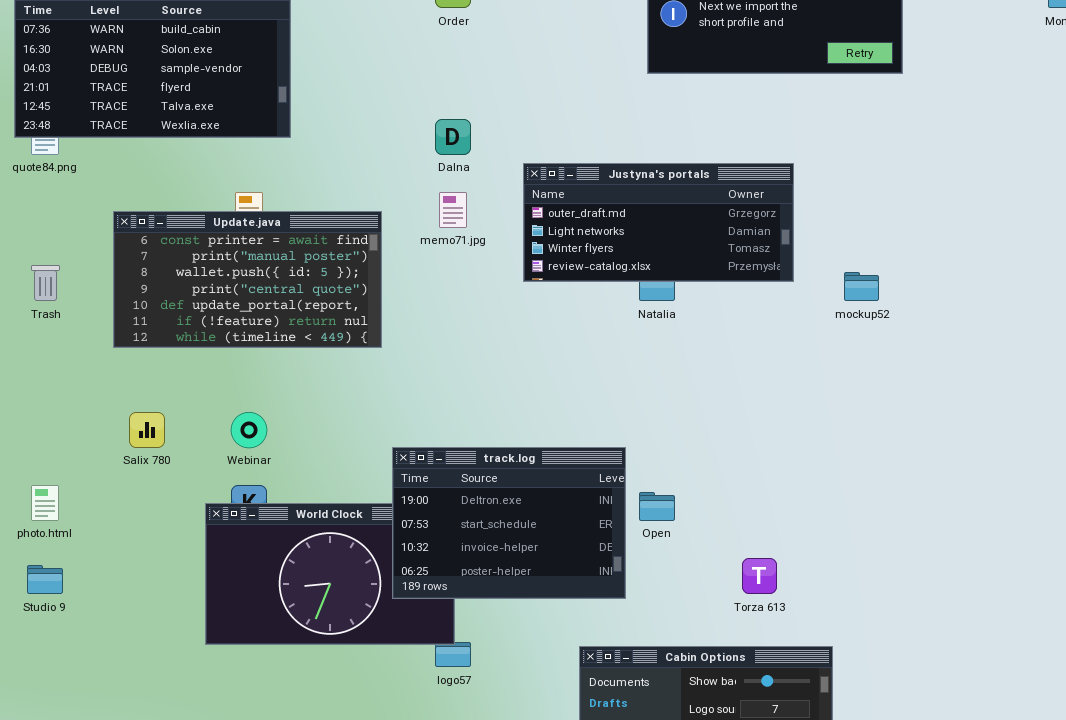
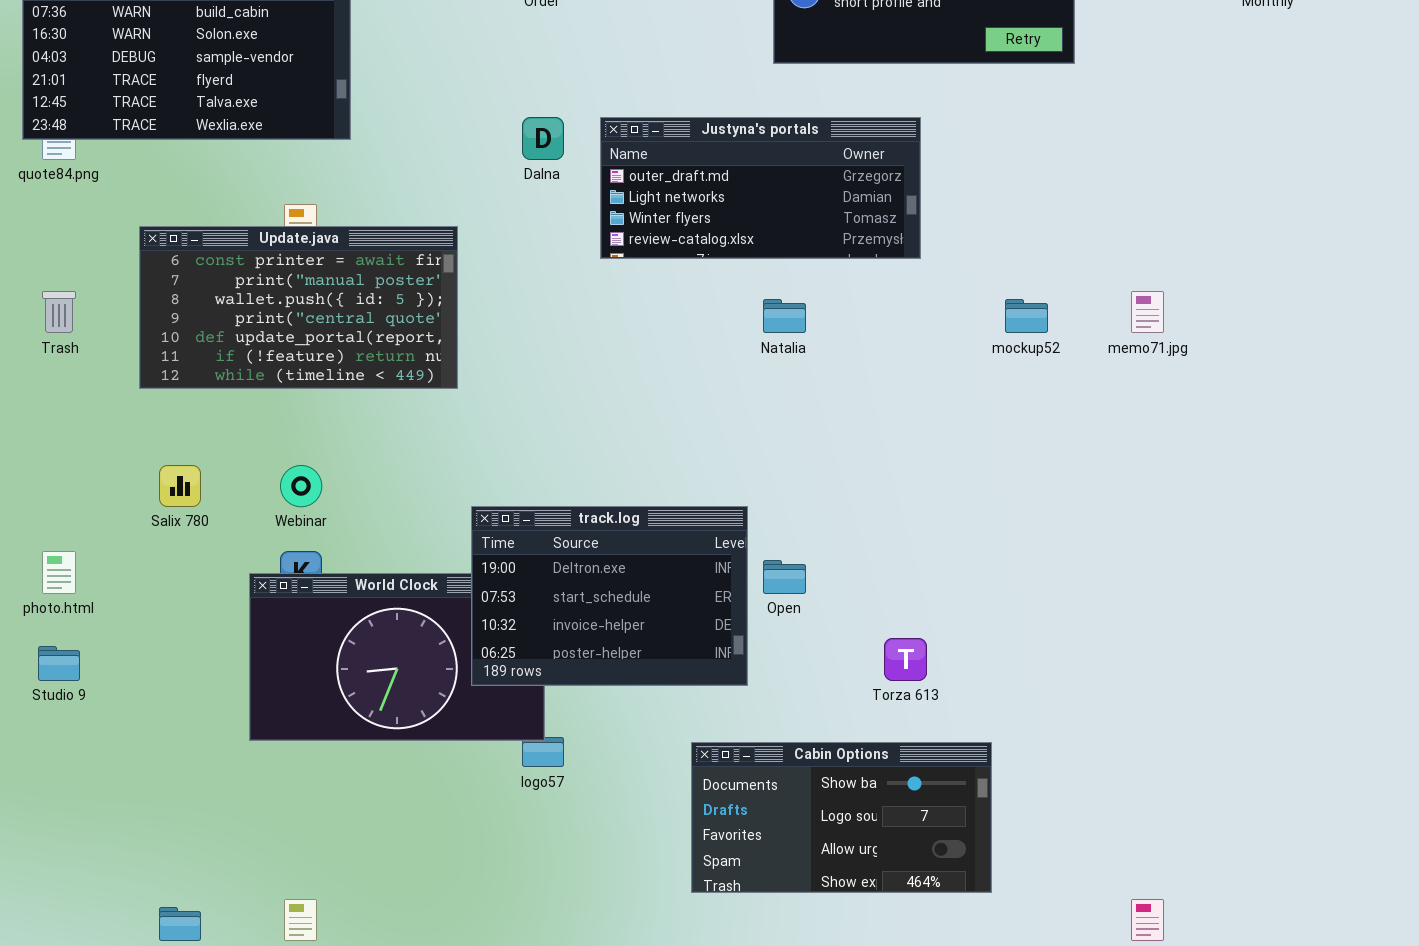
Justyna's portals: [523,163,794,282] -> [600,117,921,259], moved
memo71.jpg: [439,192,467,228] -> [1131,291,1164,333], moved

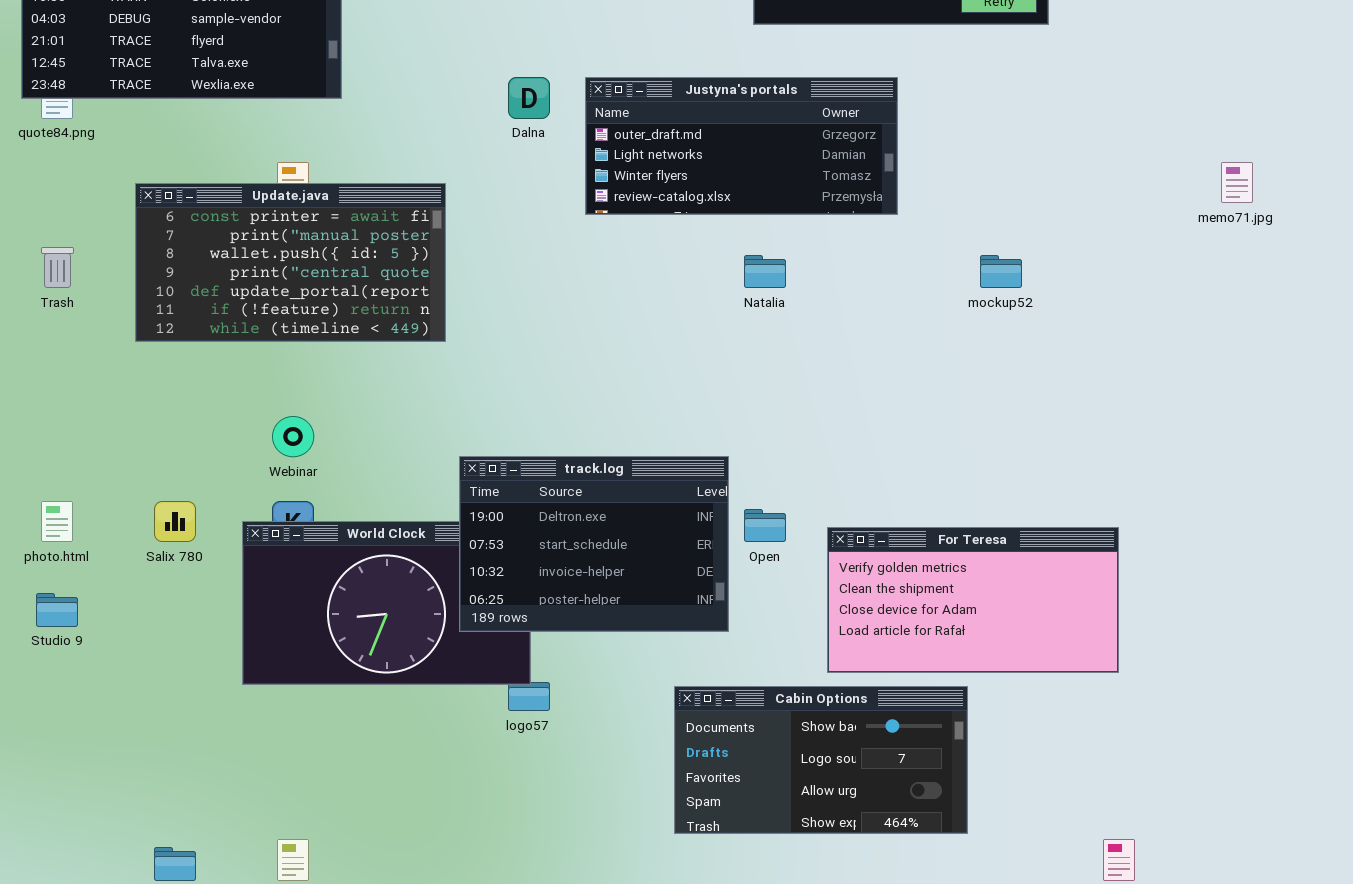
memo71.jpg: [1131,291,1164,333] -> [1221,162,1253,203], moved
Salix 780: [159,465,201,507] -> [154,501,196,542], moved
For Teresa: none -> [827,527,1119,673], opened

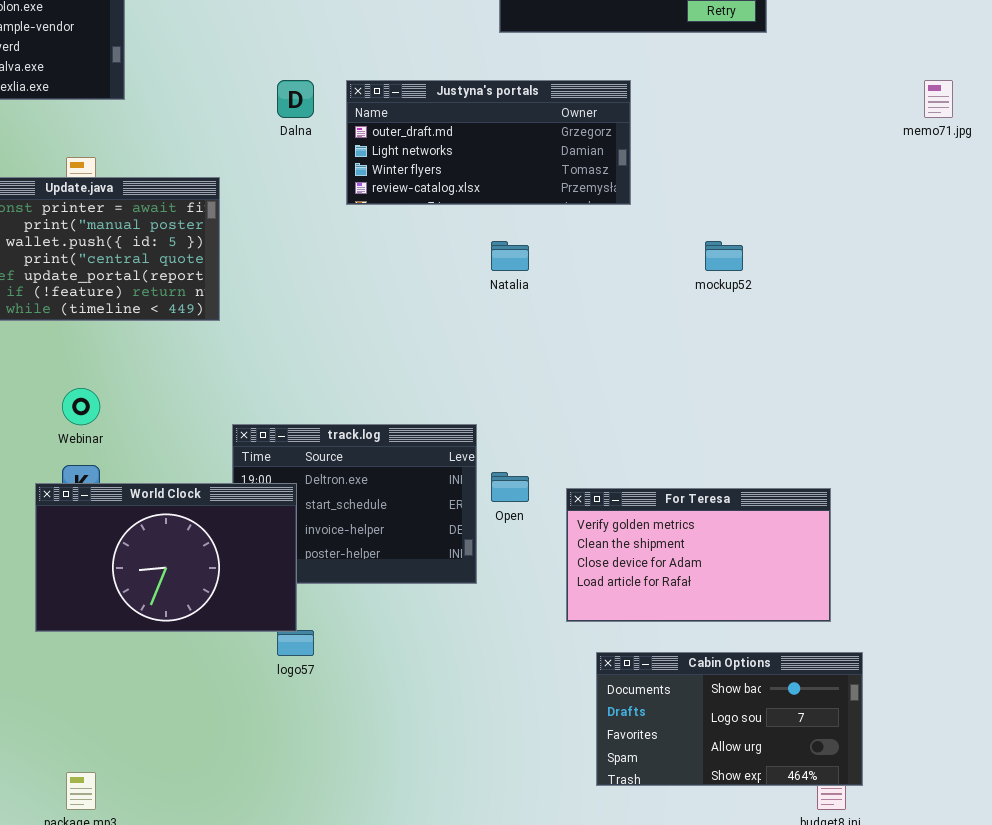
memo71.jpg: [1221,162,1253,203] -> [924,80,953,118], moved
World Clock: [242,521,531,685] -> [35,483,297,632], raised
Cabin Options: [674,686,968,834] -> [596,652,863,786], moved

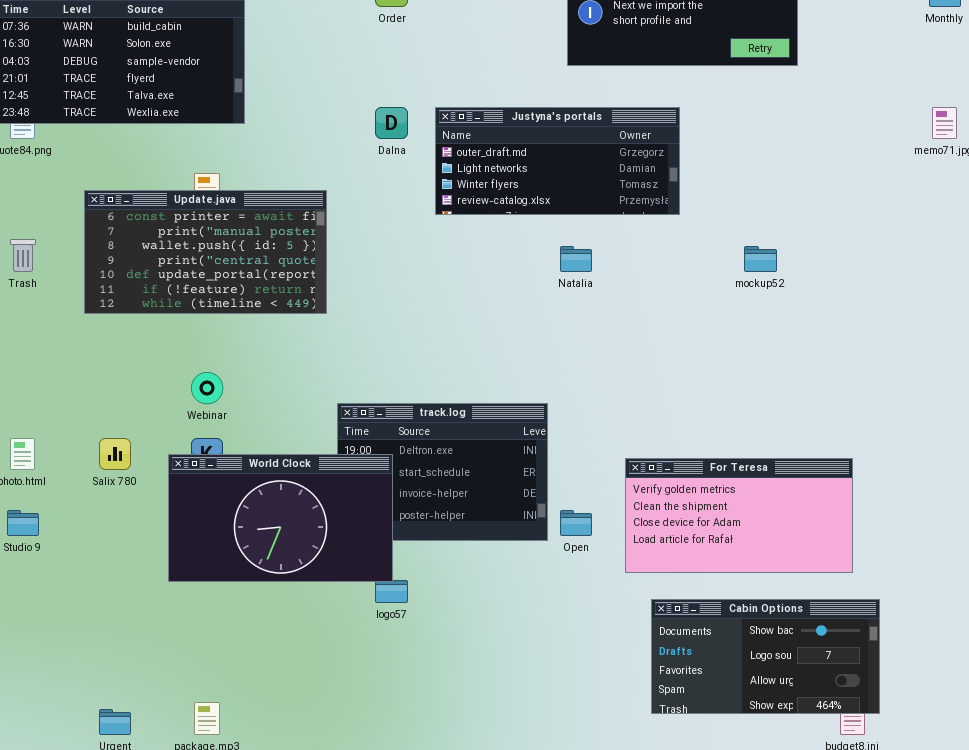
Open: [491,472,529,502] -> [560,510,592,536], moved

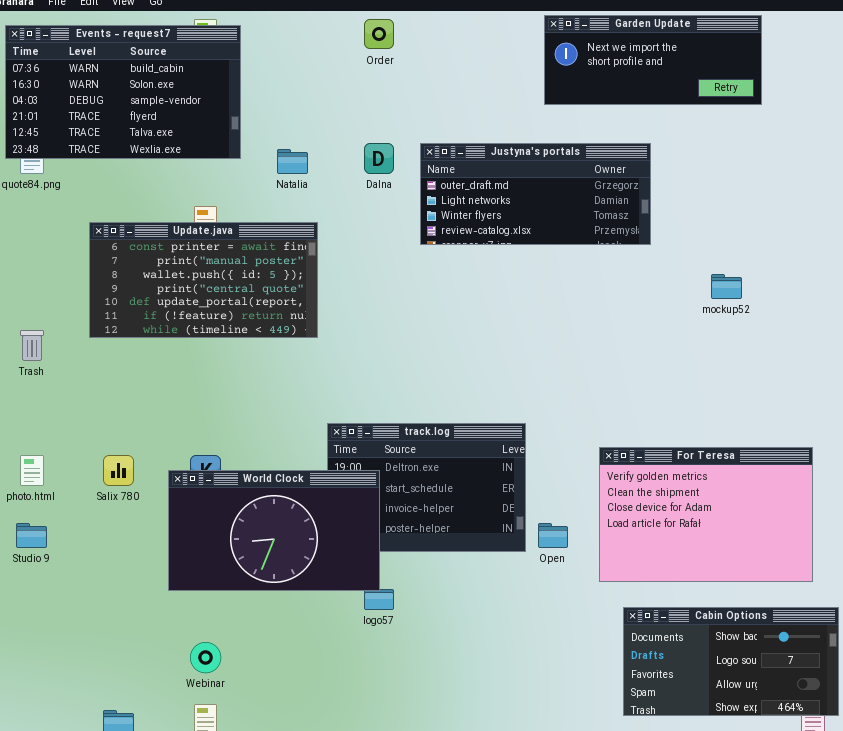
Trash: [10,239,36,272] -> [20,330,44,361], moved
Natalia: [560,246,592,272] -> [277,149,308,174], moved
Webinar: [191,372,223,404] -> [190,642,221,673], moved
For Teresa: [625,458,853,573] -> [599,447,813,582], resized

